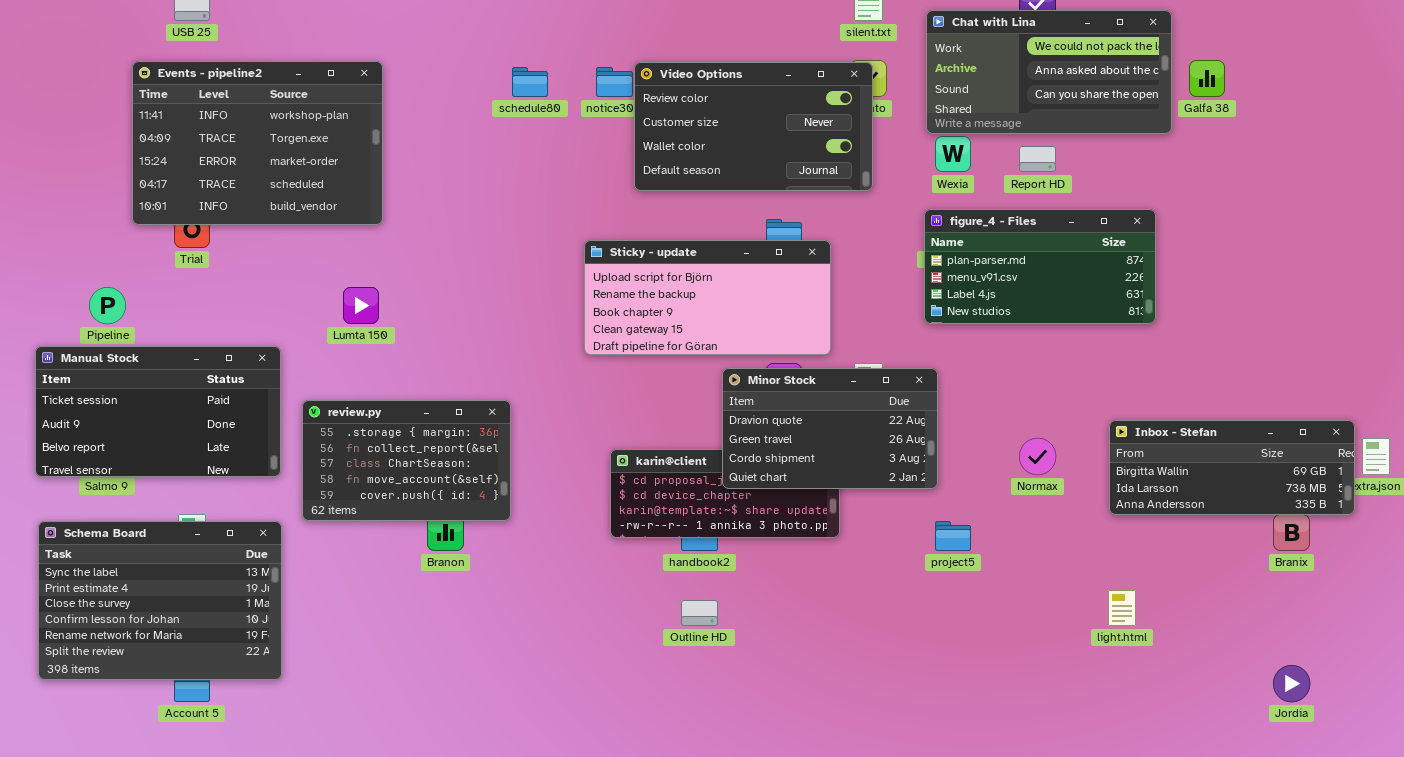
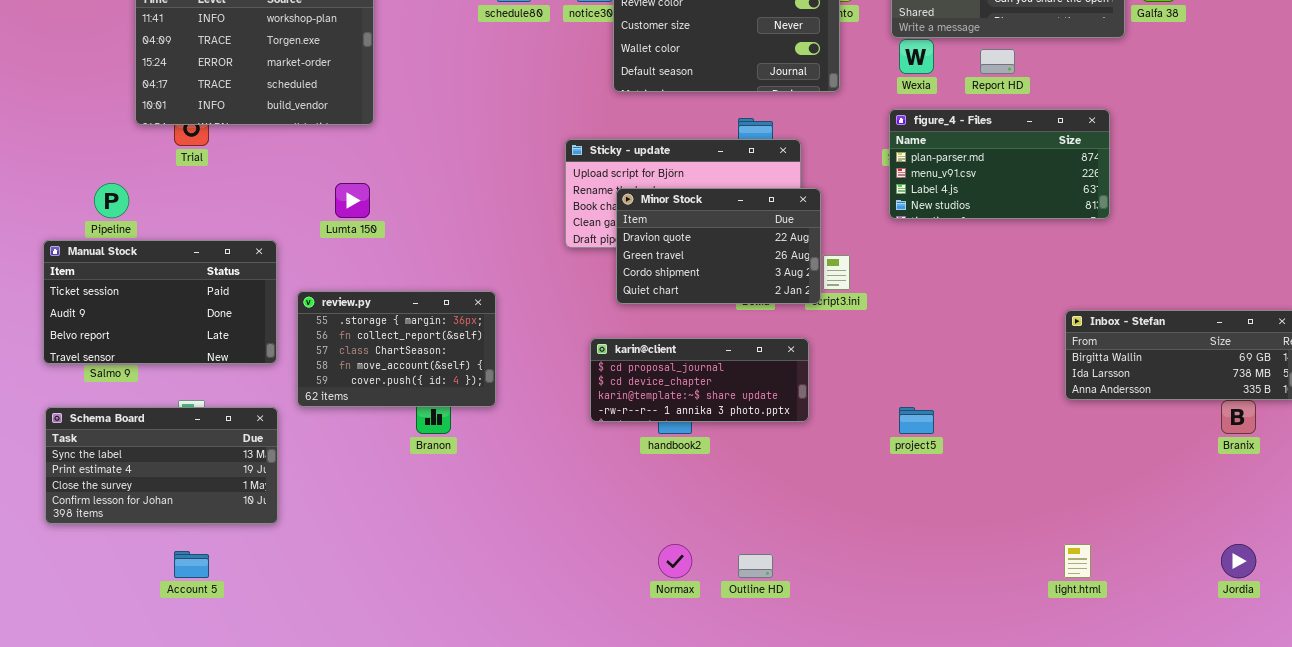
Minor Stock: [722,368,938,489] -> [616,188,821,304], moved
Normax: [1019,438,1056,475] -> [658,544,692,578], moved
Schema Board: [38,521,282,680] -> [45,407,278,524], resized
light.html: [1108,590,1136,626] -> [1064,544,1091,578], moved
Outline HD: [681,600,718,626] -> [738,554,773,578], moved

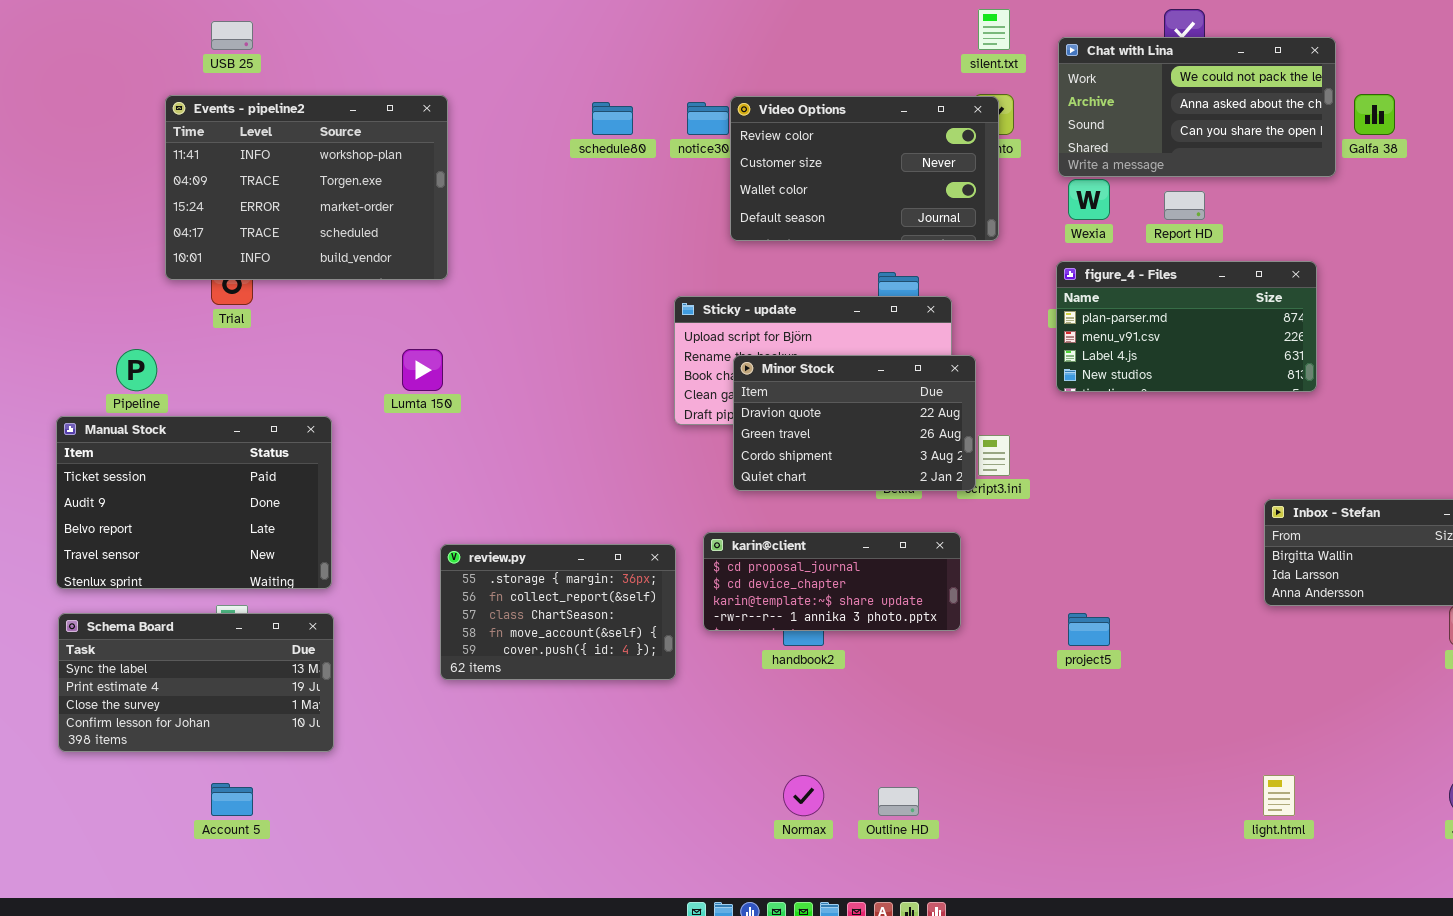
Manual Stock: [43,240,277,364] -> [56,416,332,589], resized
review.py: [297,291,496,407] -> [440,544,676,680], moved

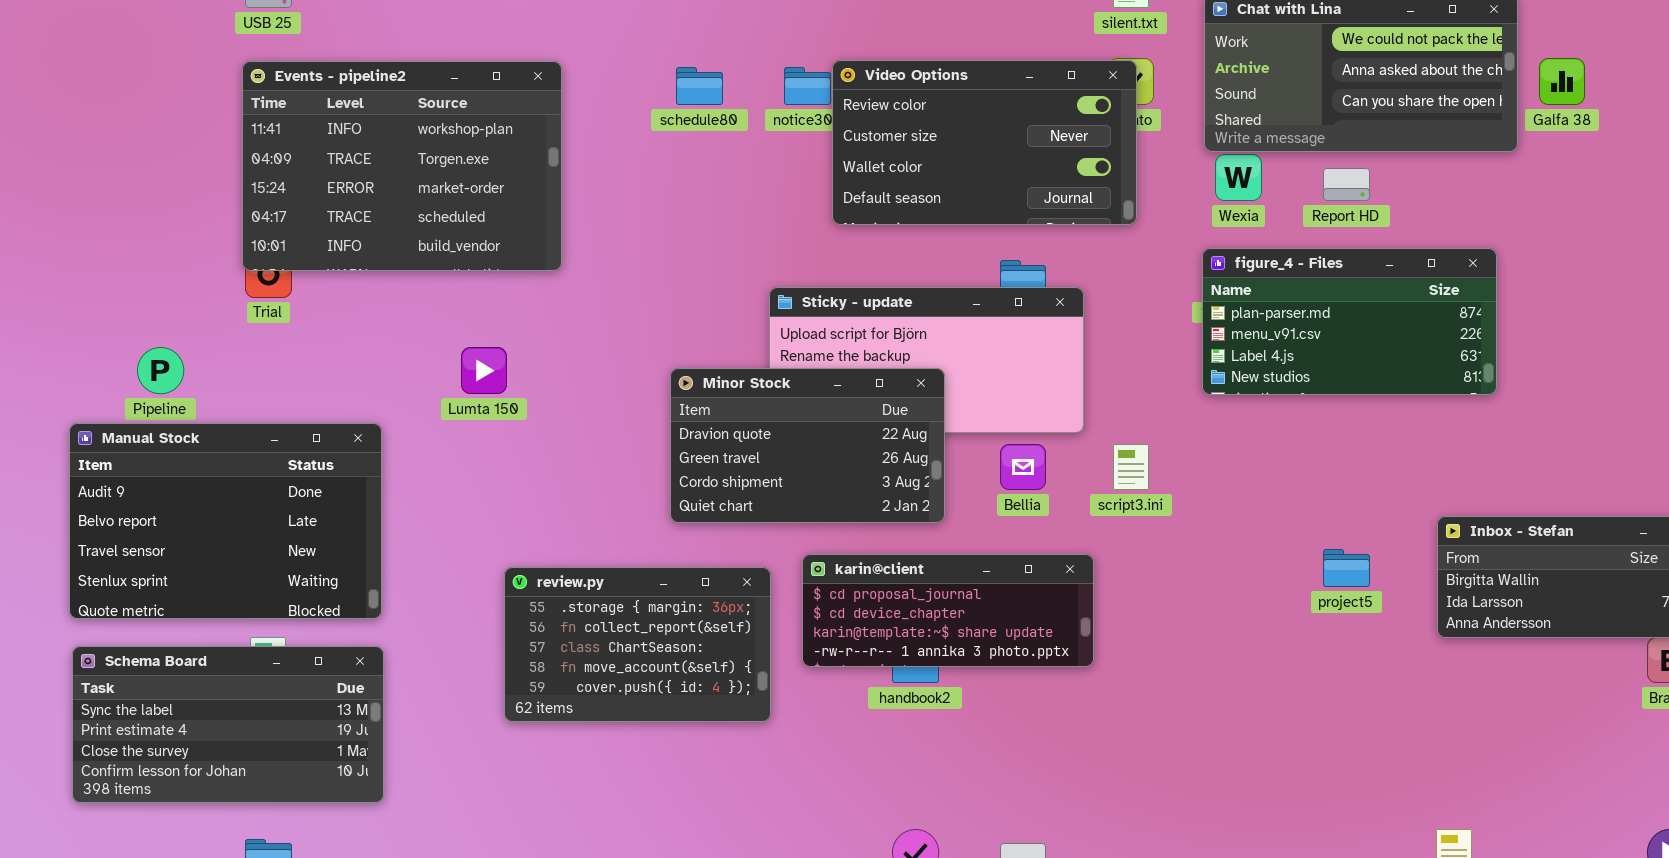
Events - pipeline2: [165,95,448,280] -> [242,61,562,271], moved
Minor Stock: [733,355,976,491] -> [670,368,945,523], moved
Manual Stock: [56,416,332,589] -> [69,423,382,619], scrolled down 1 row
project5: [1068,613,1110,646] -> [1323,549,1370,587], moved

